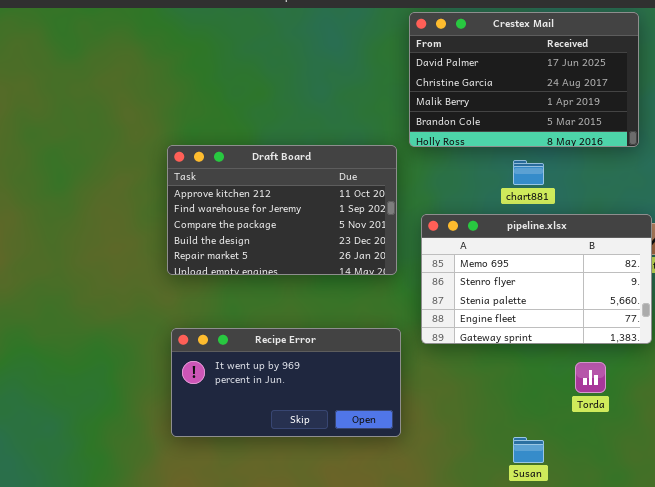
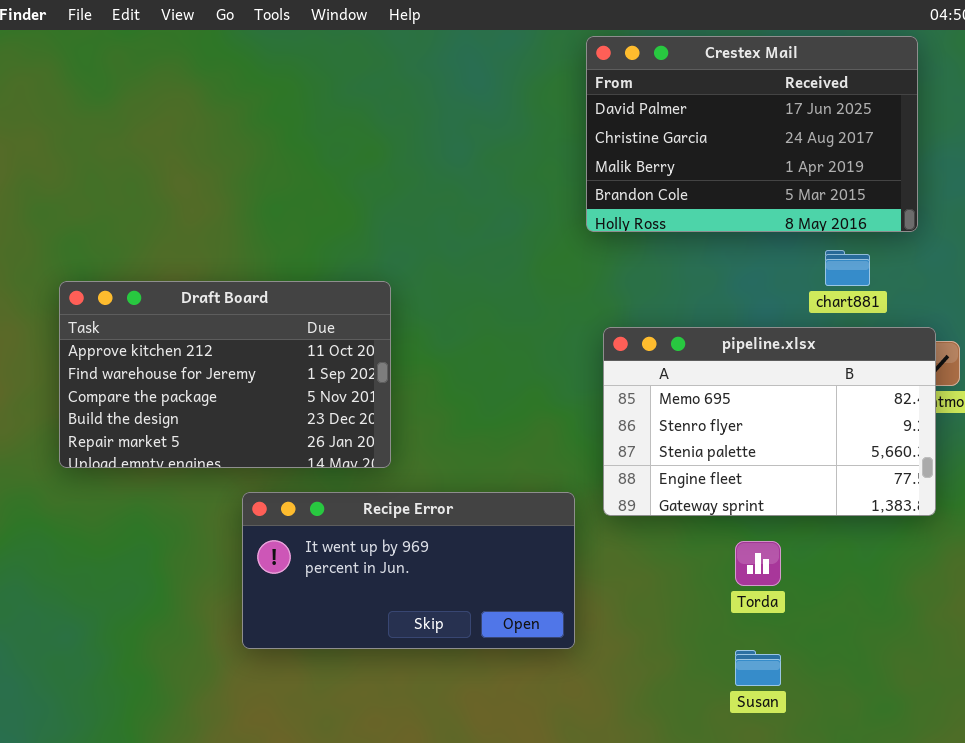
Draft Board: [167,145,397,275] -> [59,281,391,468], moved
chart881: [513,160,544,185] -> [825,250,870,286], moved
Torda: [575,362,606,393] -> [735,541,781,586], moved

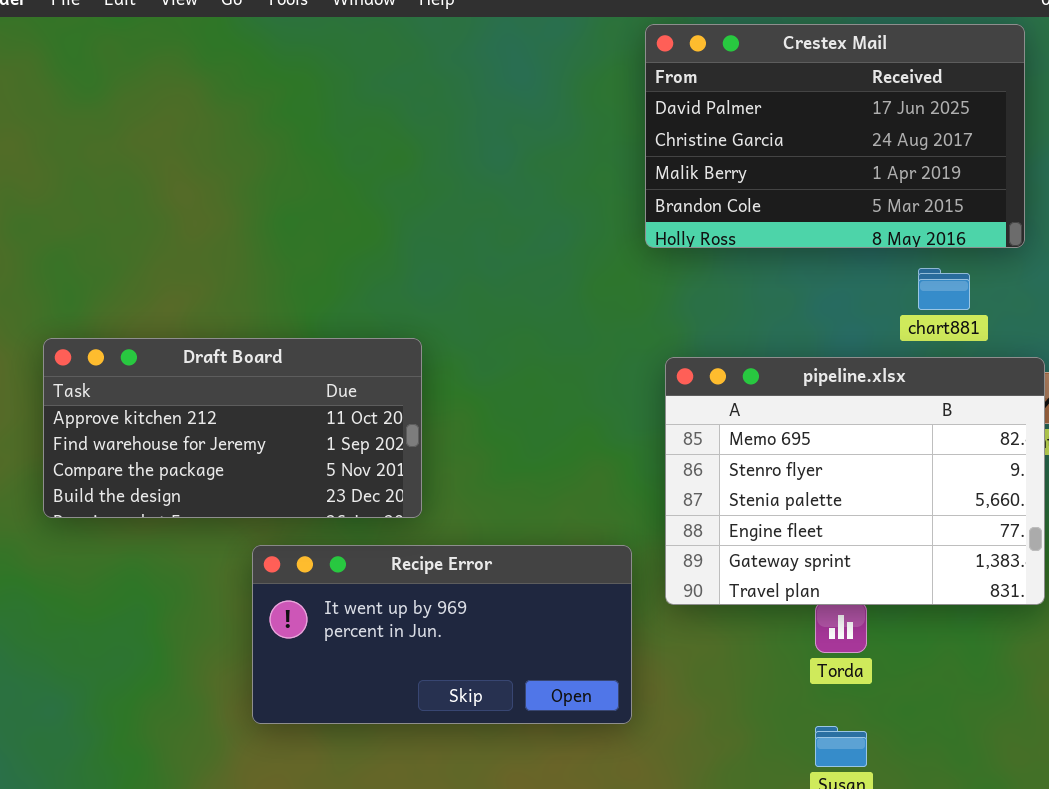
Draft Board: [59,281,391,468] -> [43,338,422,518], resized
pipeline.xlsx: [603,327,936,516] -> [665,357,1045,605], resized

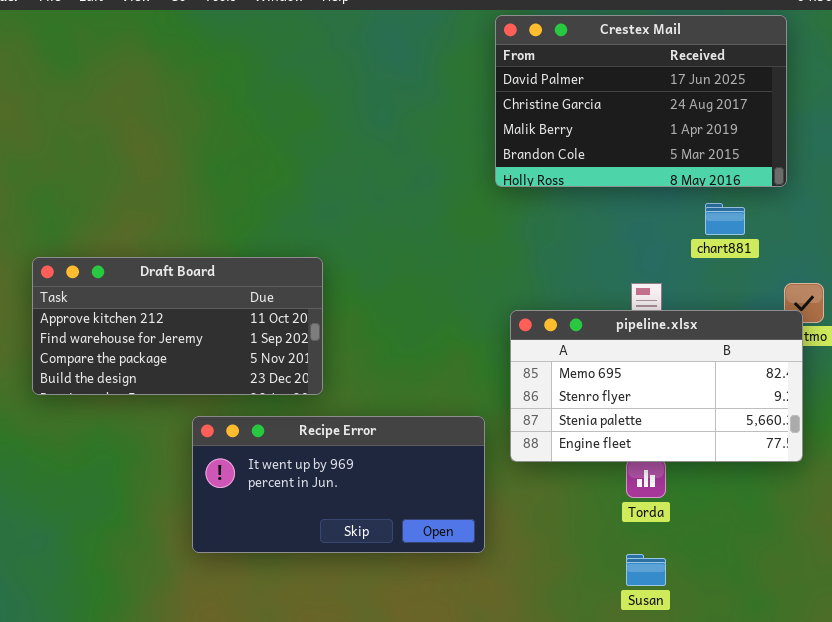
pipeline.xlsx: [665,357,1045,605] -> [510,310,803,462], resized

